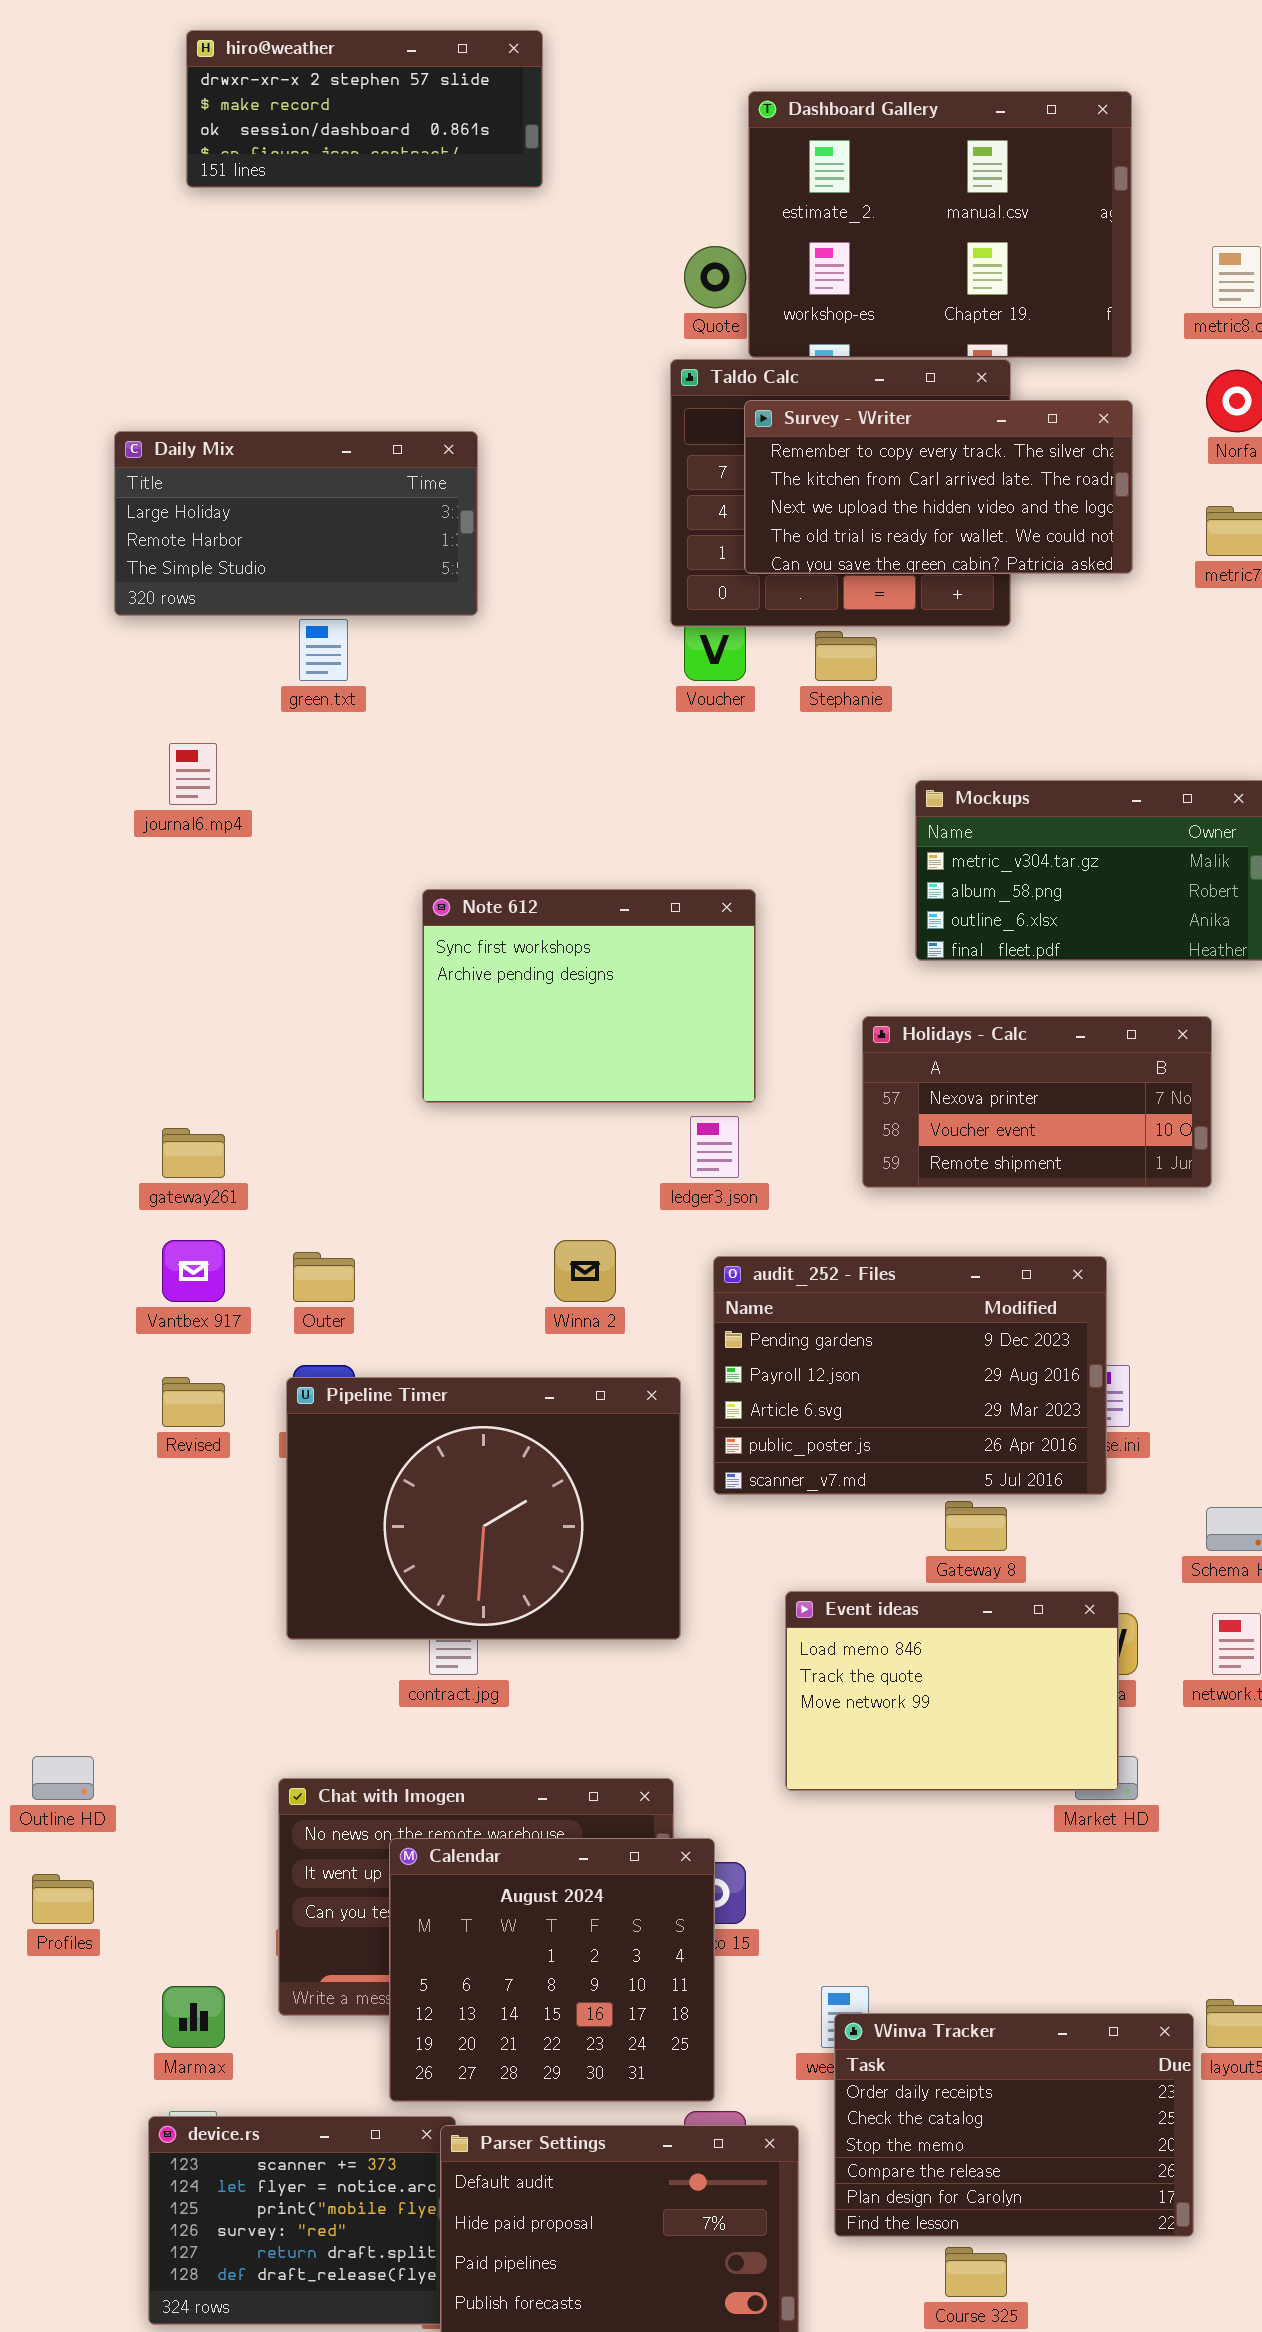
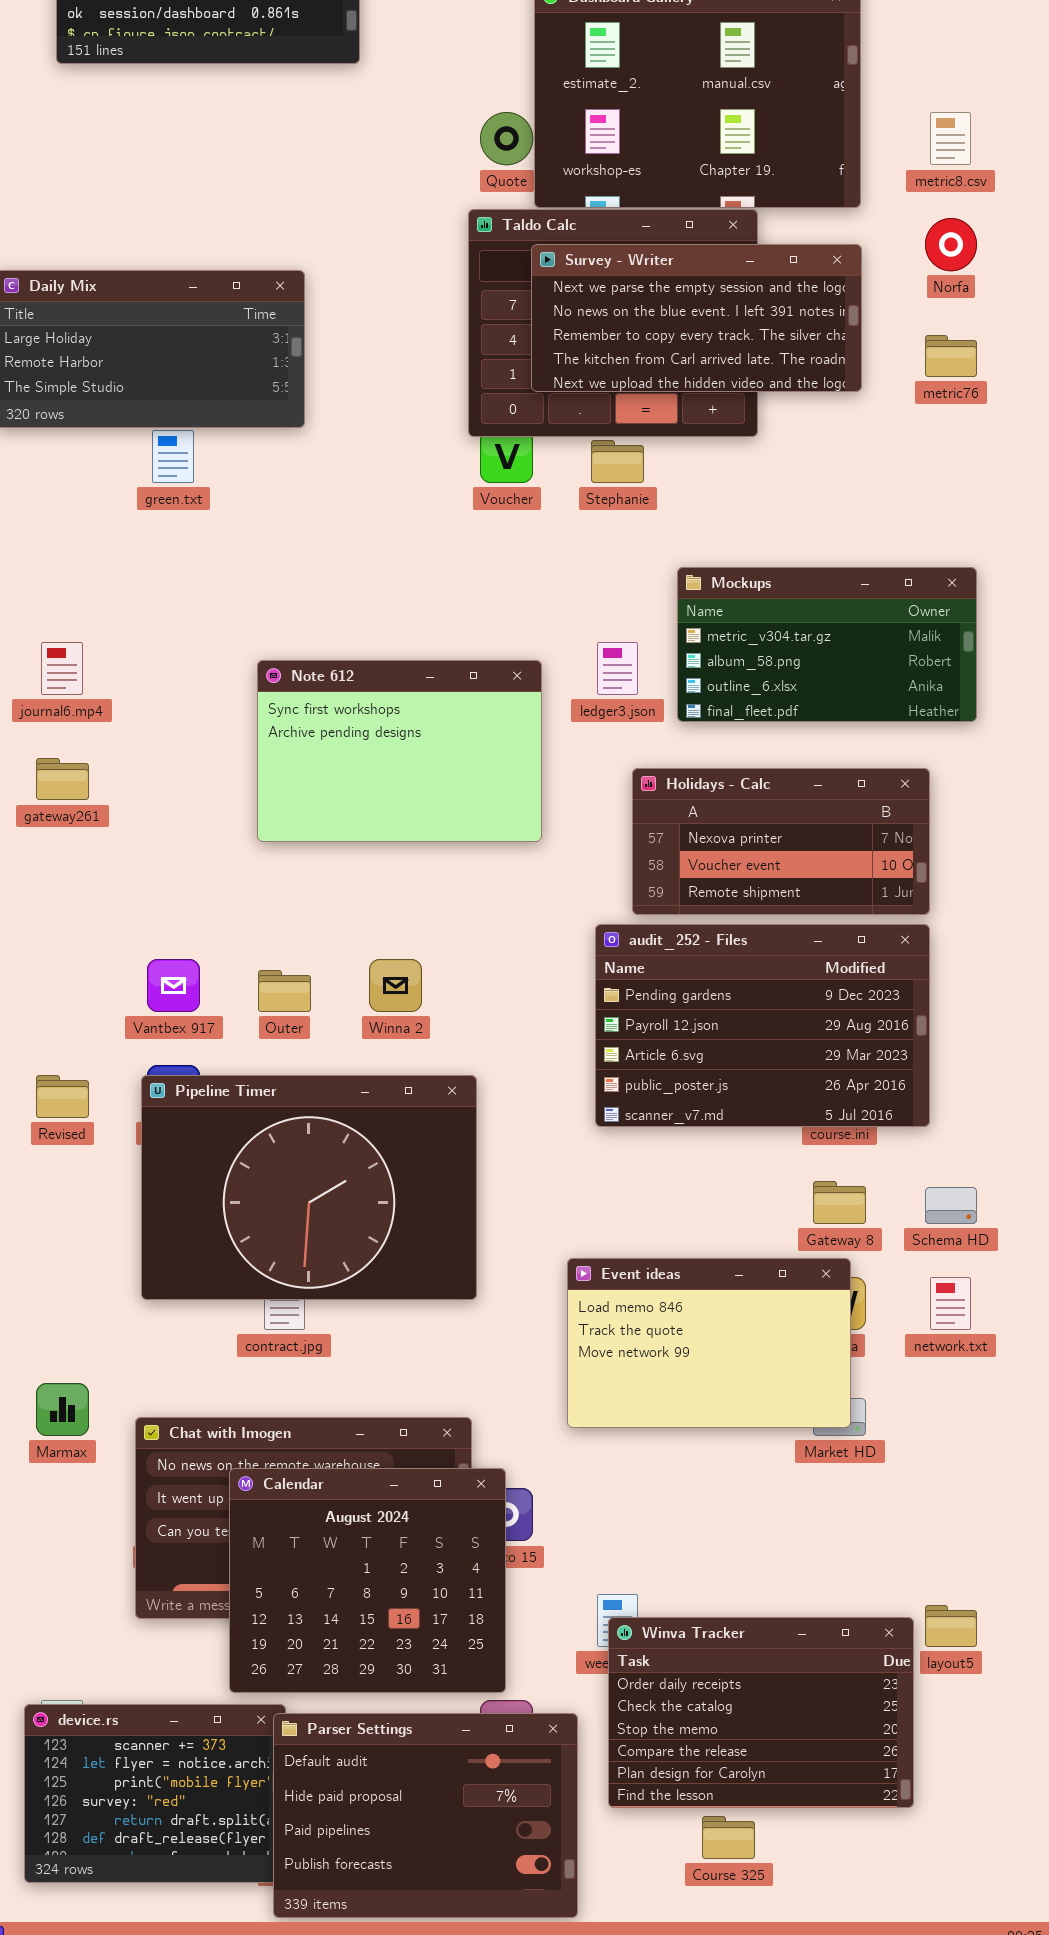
Survey - Writer: [744,400,1133,574] -> [531,244,862,392], scrolled up 2 rows
journal6.mp4: [169,743,217,805] -> [41,642,83,695], moved
ledger3.json: [690,1116,739,1178] -> [597,642,638,695], moved
gateway261: [162,1128,225,1178] -> [36,758,89,800], moved
Vantbex 917: [162,1240,225,1302] -> [147,959,200,1012], moved
Outer: [293,1252,355,1302] -> [258,970,311,1012], moved
audit_252 - Files: [713,1256,1107,1495] -> [595,924,930,1127], moved
Gateway 8: [945,1501,1007,1551] -> [813,1181,866,1224], moved
Marmax: [162,1986,225,2048] -> [36,1383,89,1436], moved

